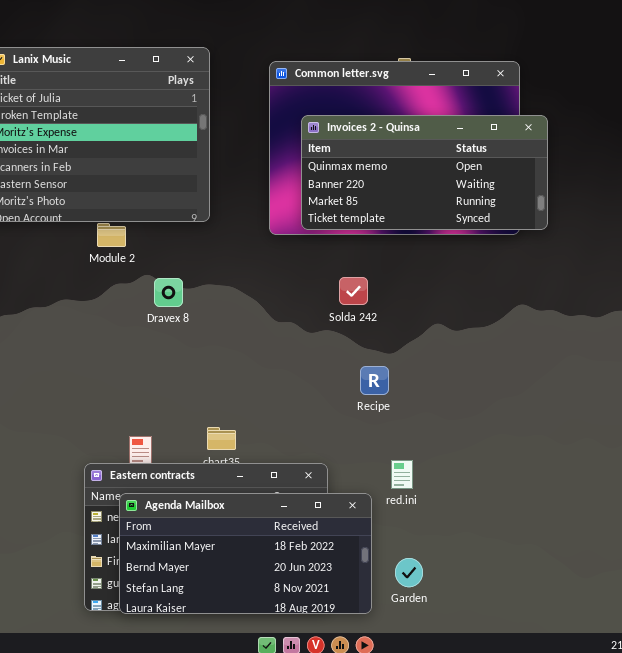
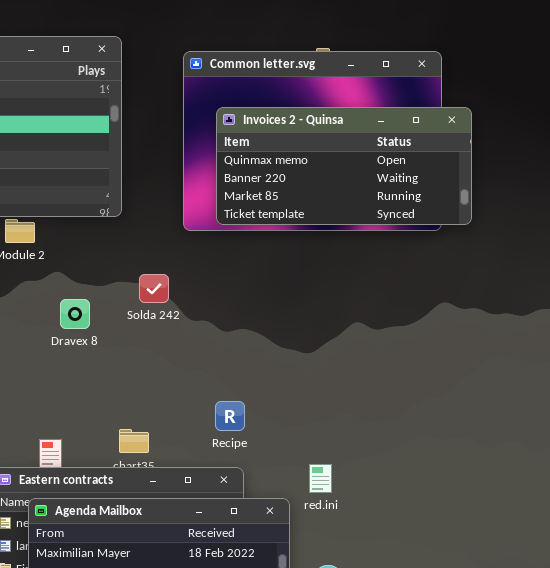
Solda 242: [339,277,368,305] -> [139,274,169,303], moved
Dravex 8: [154,278,183,307] -> [60,299,90,329], moved
Recipe: [360,366,389,395] -> [215,401,245,431], moved

